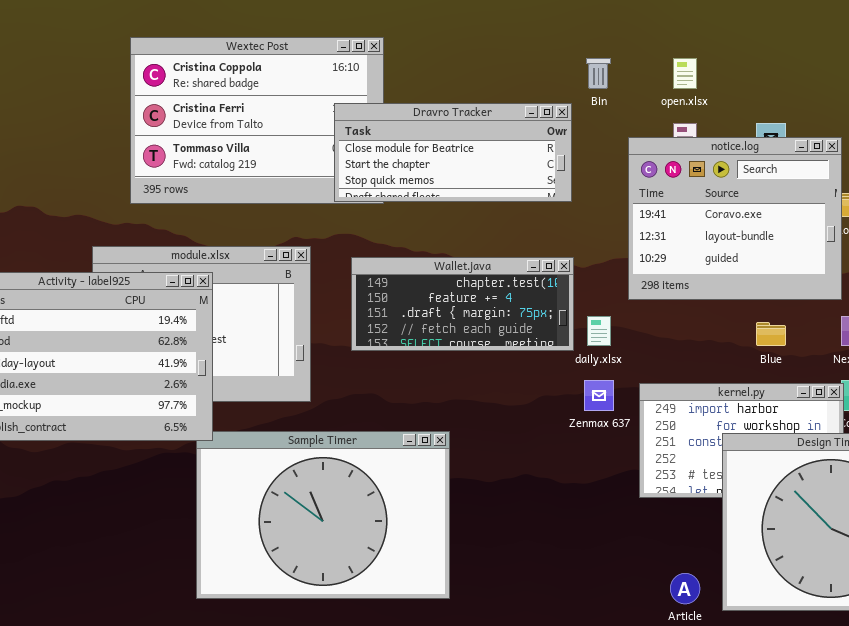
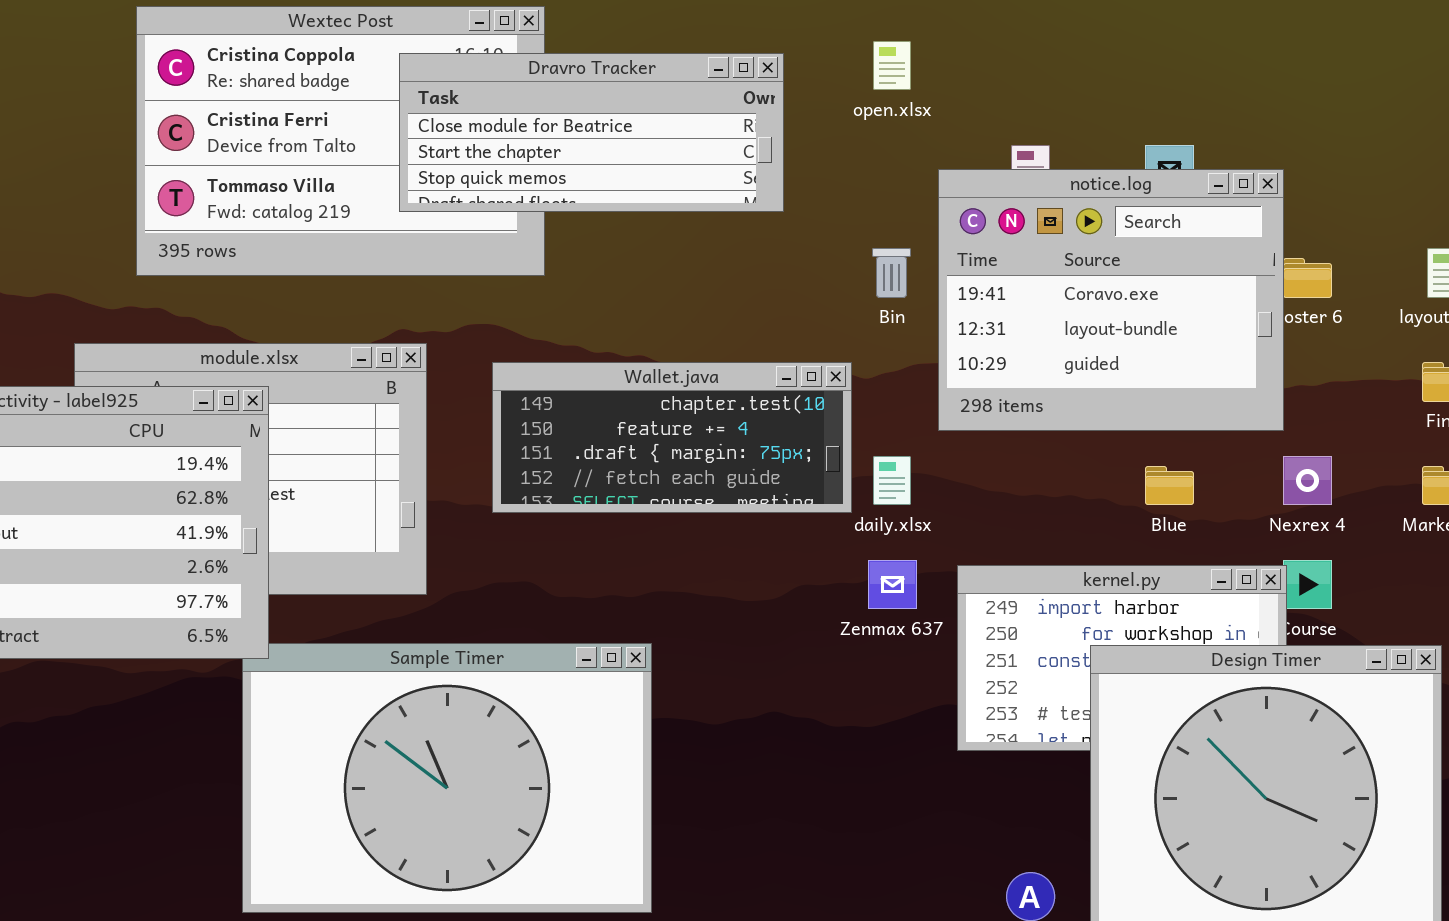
Bin: [586,58,611,89] -> [872,248,911,298], moved
open.xlsx: [673,58,697,89] -> [873,41,911,90], moved
Dravro Tracker: [334,103,572,202] -> [399,53,784,212], moved

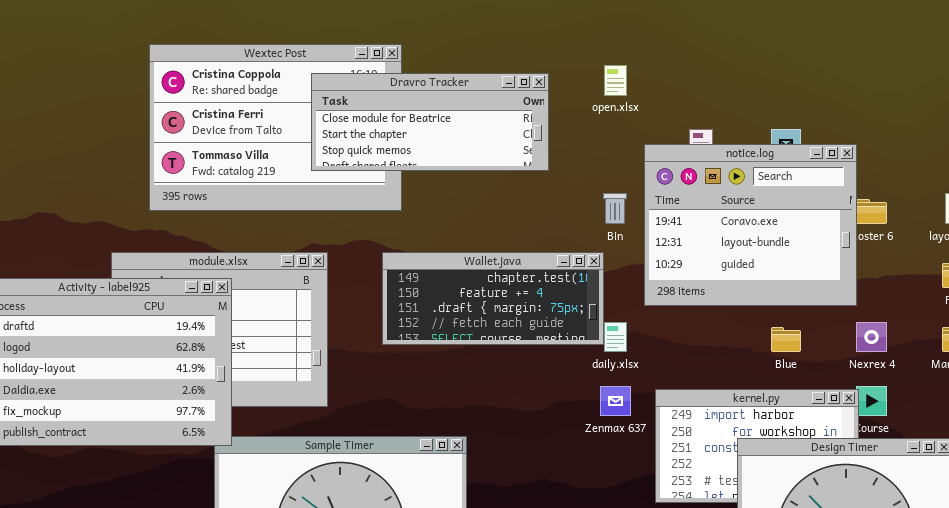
Wallet.java: [492,362,852,513] -> [382,252,604,345], moved

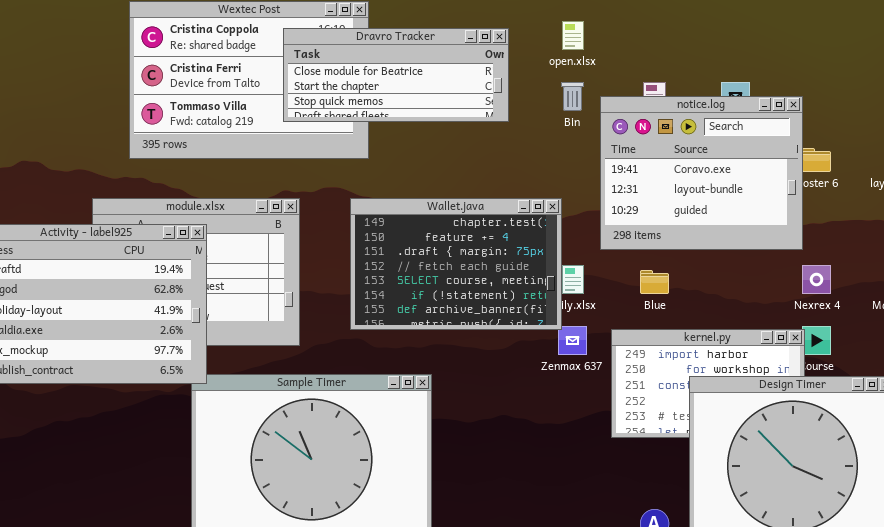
Bin: [603,193,627,224] -> [561,82,584,111], moved
Wallet.java: [382,252,604,345] -> [350,198,562,330], resized
Blue: [771,327,801,352] -> [640,270,669,294], moved

